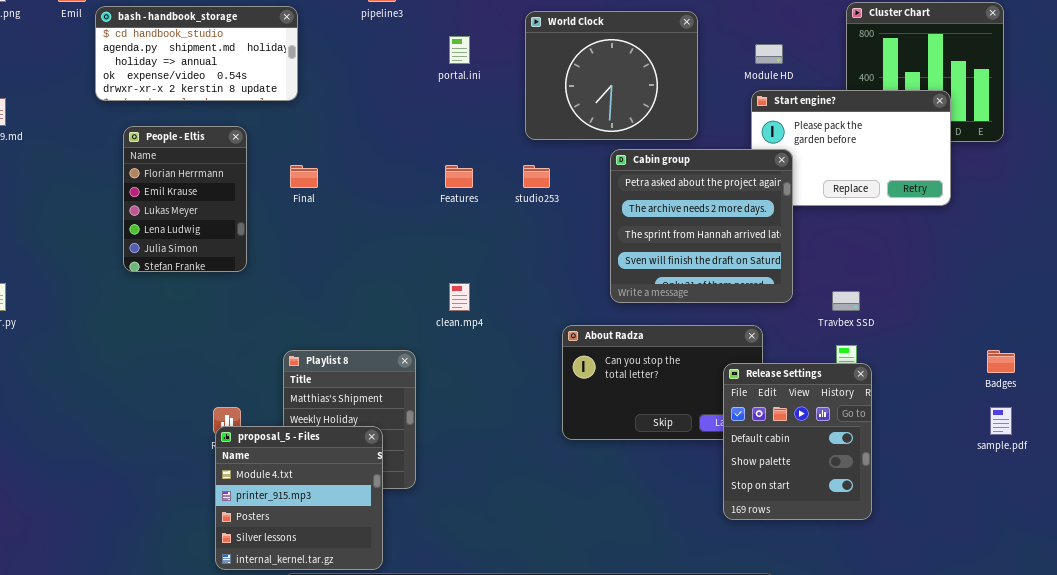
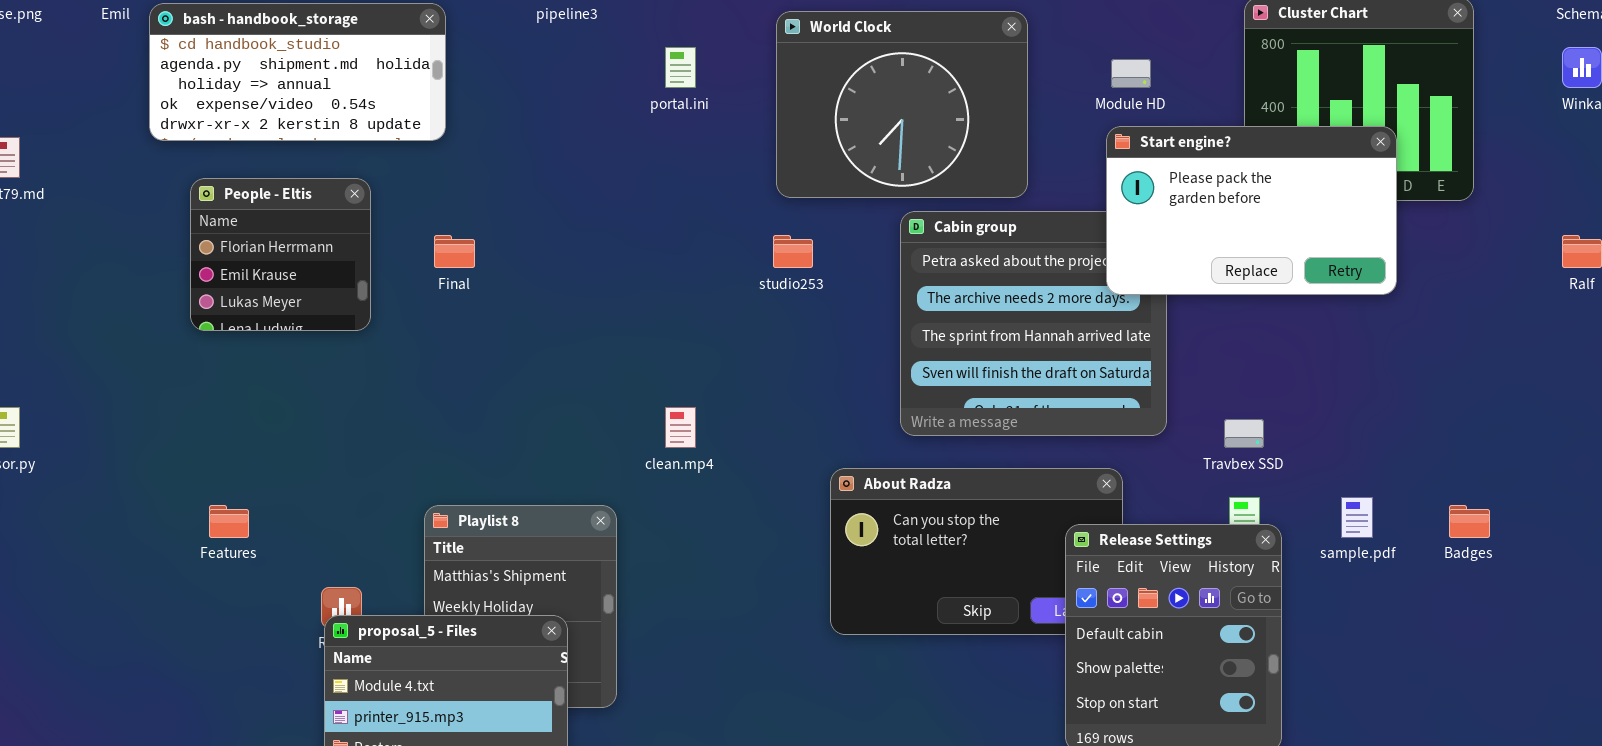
Start engine?: [751,90,951,206] -> [1106,126,1397,295], raised
People - Eltis: [123,126,247,272] -> [190,178,371,331], resized
Features: [445,165,473,188] -> [209,505,249,538], moved
sample.pdf: [990,407,1012,435] -> [1341,497,1373,538], moved

